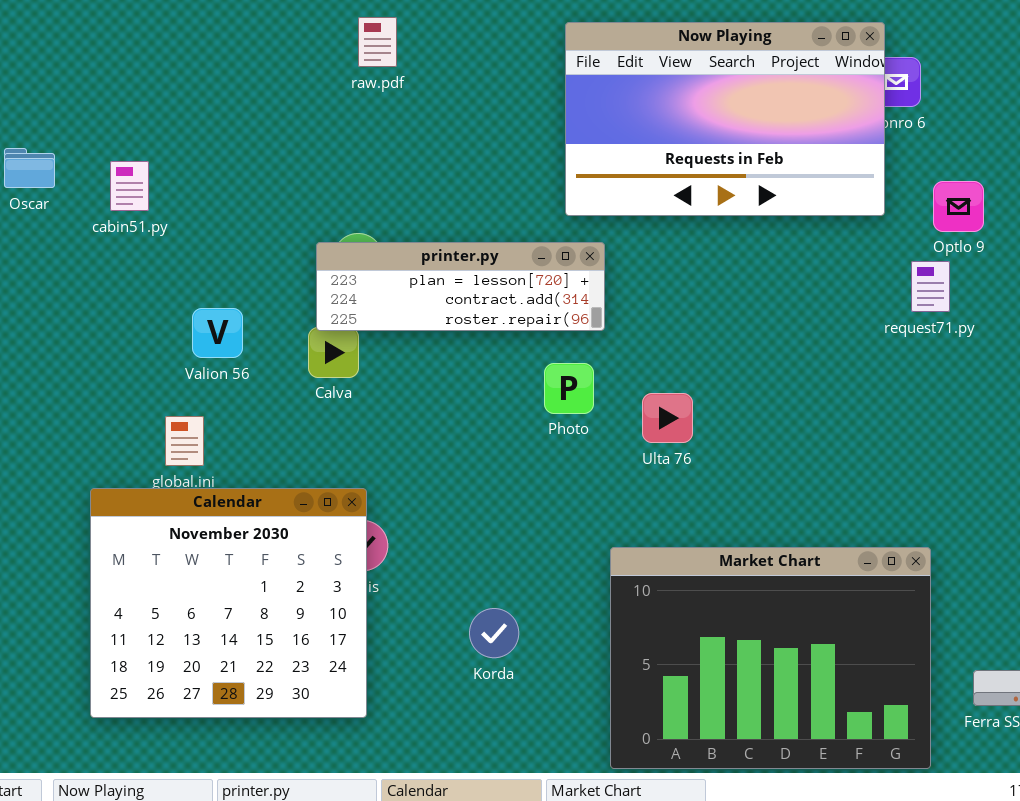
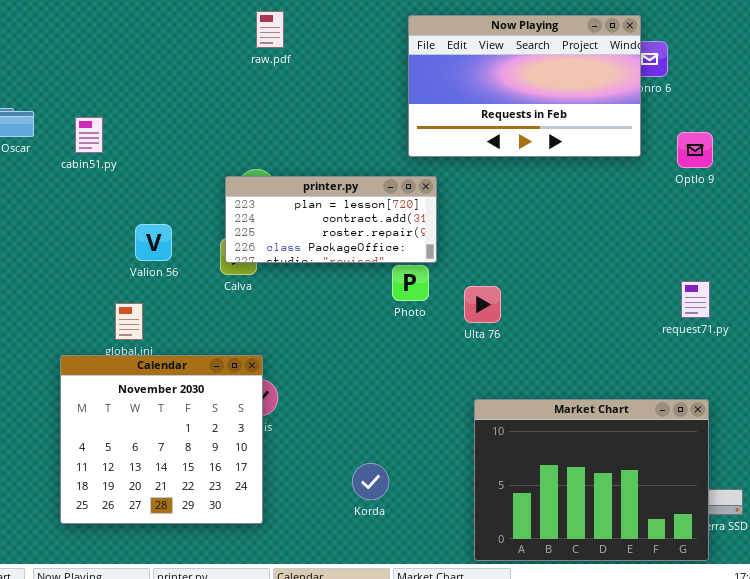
printer.py: [316,242,605,331] -> [225,176,437,263], resized
request71.py: [911,261,950,312] -> [681,281,710,318], moved
Market Chart: [610,547,931,769] -> [474,399,709,561], moved
Korda: [469,608,519,658] -> [352,463,389,500], moved

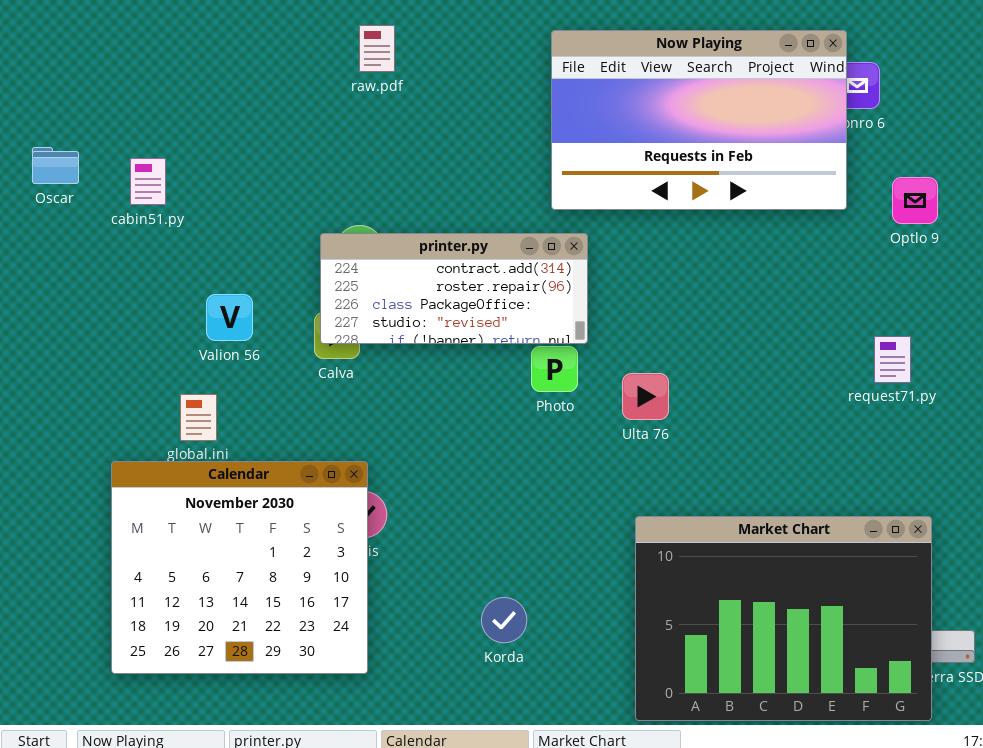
printer.py: [225,176,437,263] -> [320,233,588,344], scrolled down 1 row
request71.py: [681,281,710,318] -> [874,336,911,383], moved

